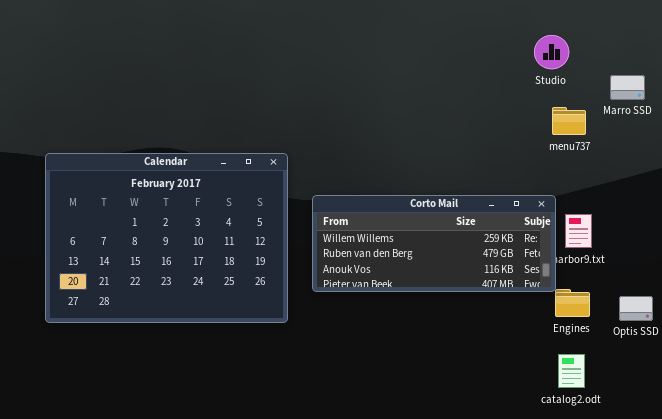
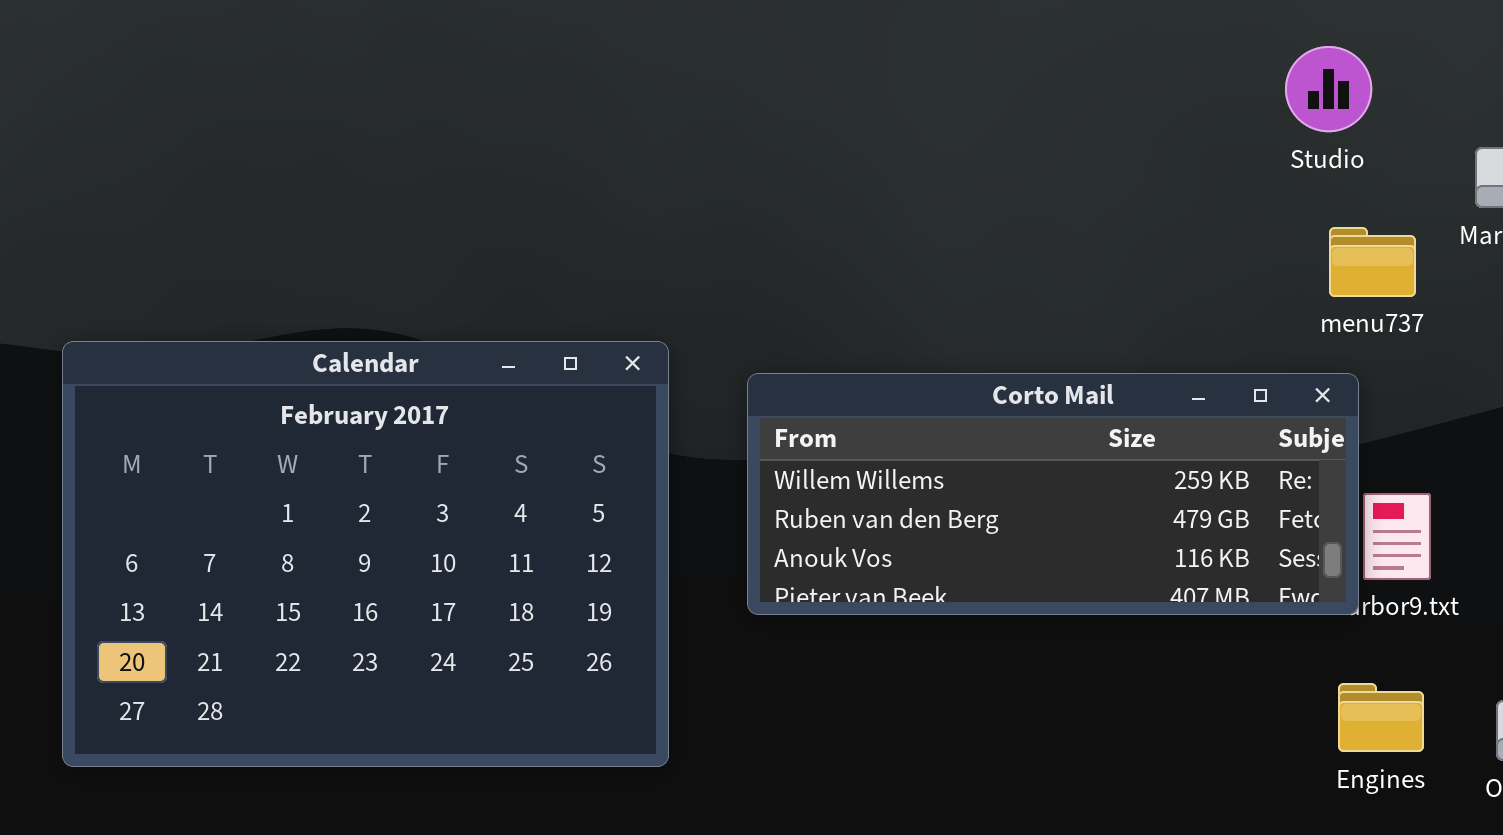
Corto Mail: [312,195,556,292] -> [747,373,1359,615], moved

